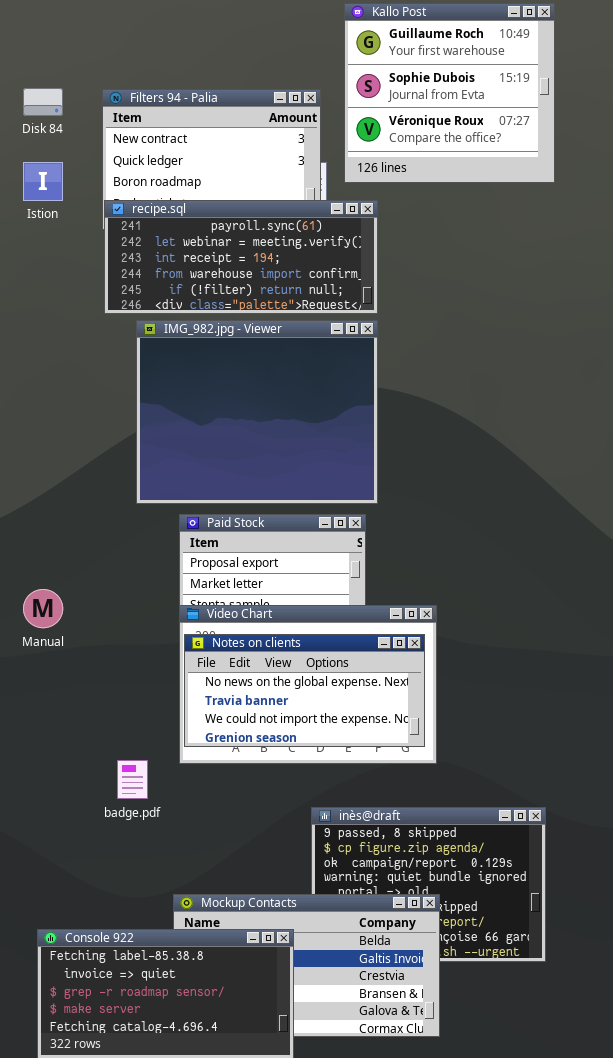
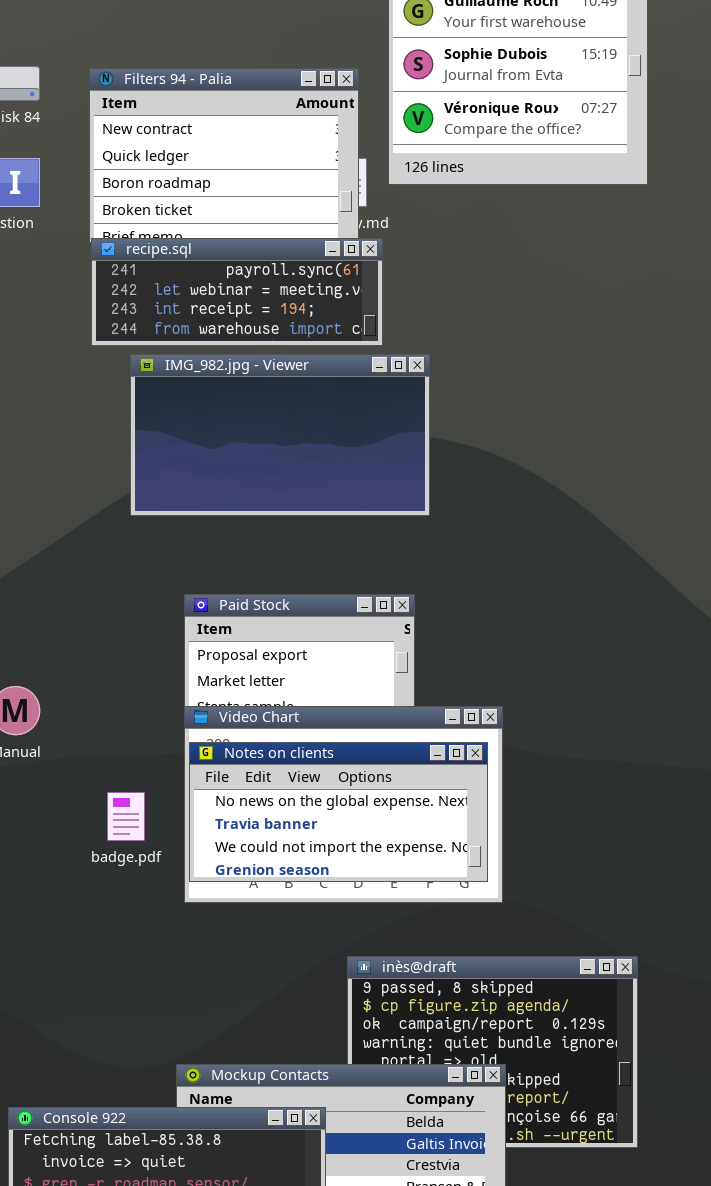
recipe.sql: [104,200,378,314] -> [91,238,383,346], resized
IMG_982.jpg - Viewer: [136,320,378,504] -> [130,354,430,516], resized
badge.pdf: [117,760,148,799] -> [107,792,145,841], moved

